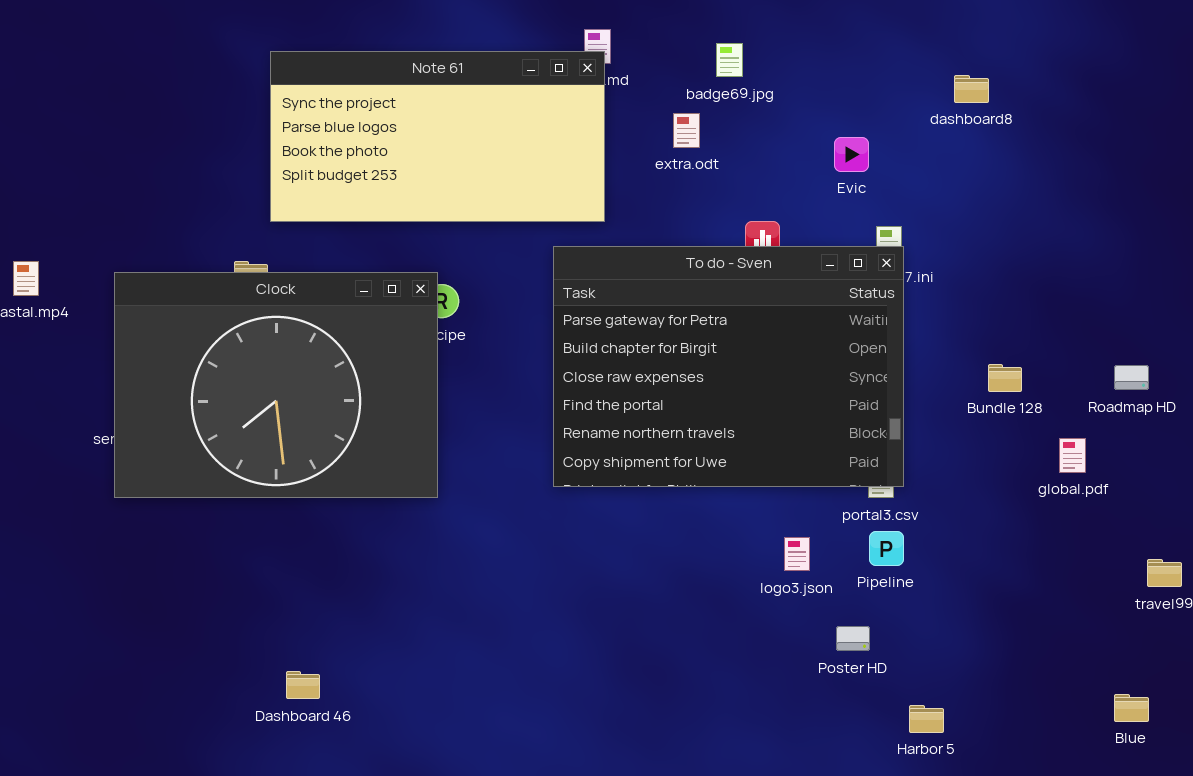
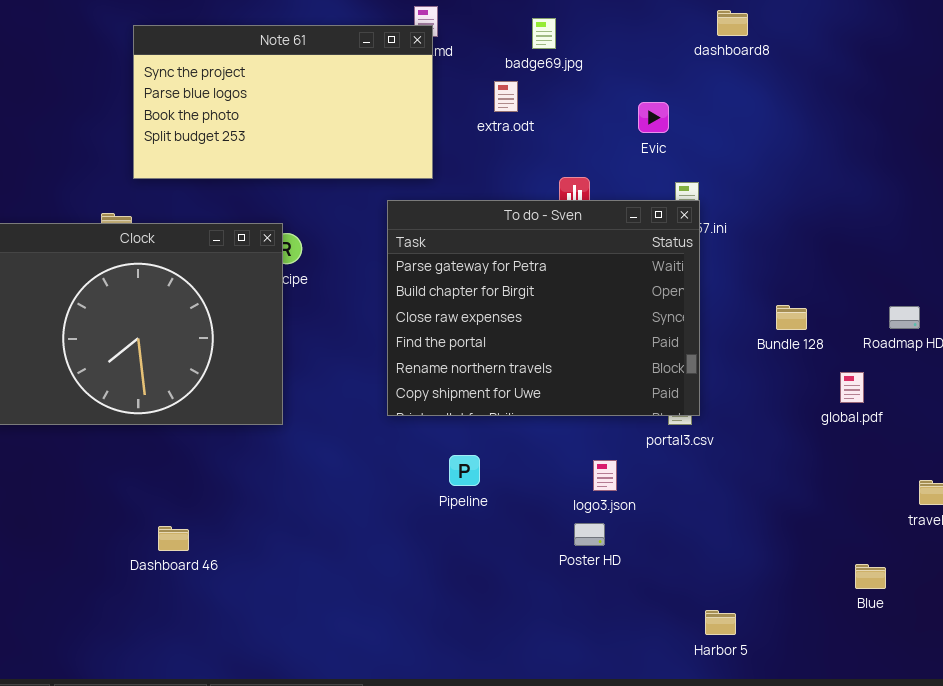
dashboard8: [954,75,989,103] -> [717,10,748,36], moved
Pipeline: [869,531,904,566] -> [449,455,480,486], moved
Poster HD: [836,626,870,651] -> [574,523,605,546], moved
Dashboard 46: [286,671,320,699] -> [158,526,189,551], moved
Blue: [1114,694,1149,722] -> [855,564,886,589], moved

